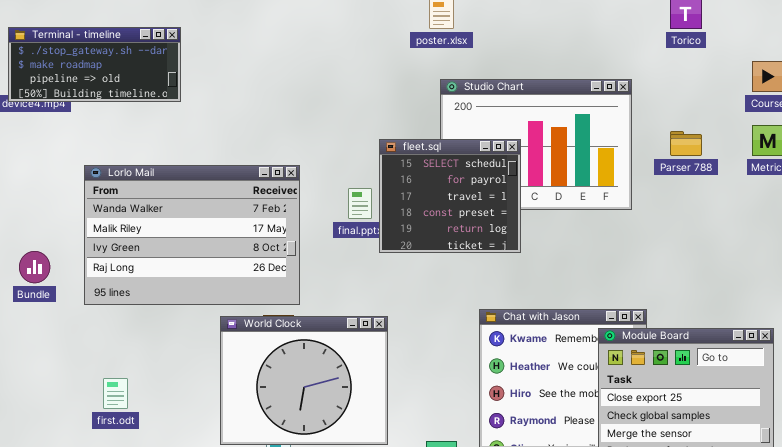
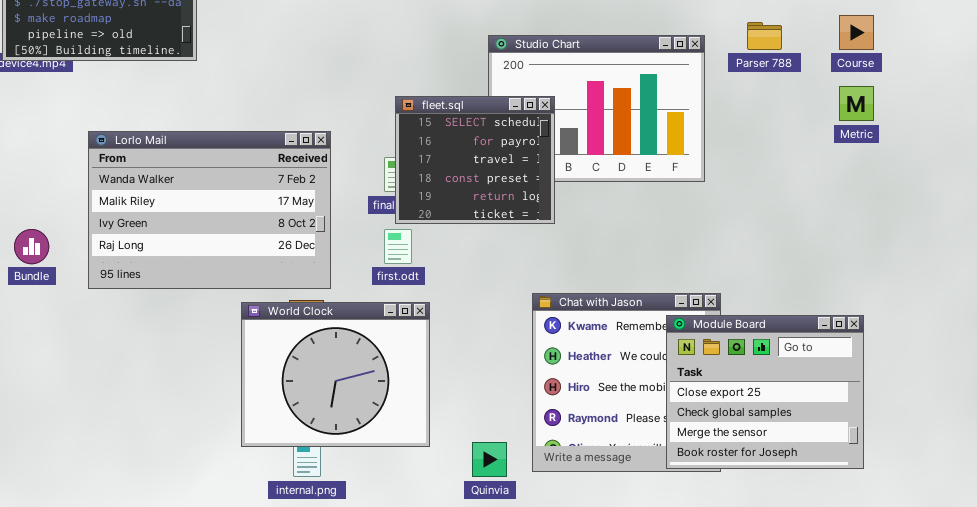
Parser 788: [670,131,702,156] -> [747,22,782,50], moved
fleet.sql: [379,139,521,253] -> [395,96,555,224], moved
first.odt: [103,378,128,409] -> [384,229,412,264], moved

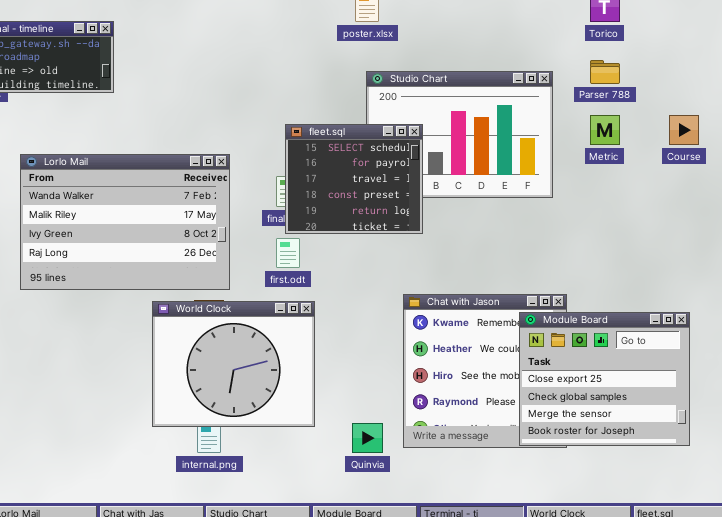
Course: [839,15,874,50] -> [669,115,699,145], moved
Metric: [839,86,874,121] -> [590,115,620,145], moved

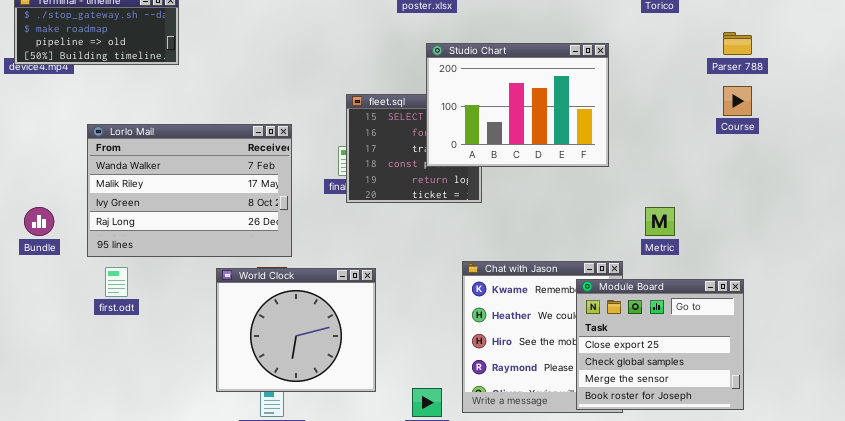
Parser 788: [590,60,620,84] -> [723,32,752,55], moved
Studio Chart: [366,71,553,198] -> [426,43,609,167], raised
Metric: [590,115,620,145] -> [645,207,675,236], moved
first.odt: [276,238,300,268] -> [105,267,128,297], moved

